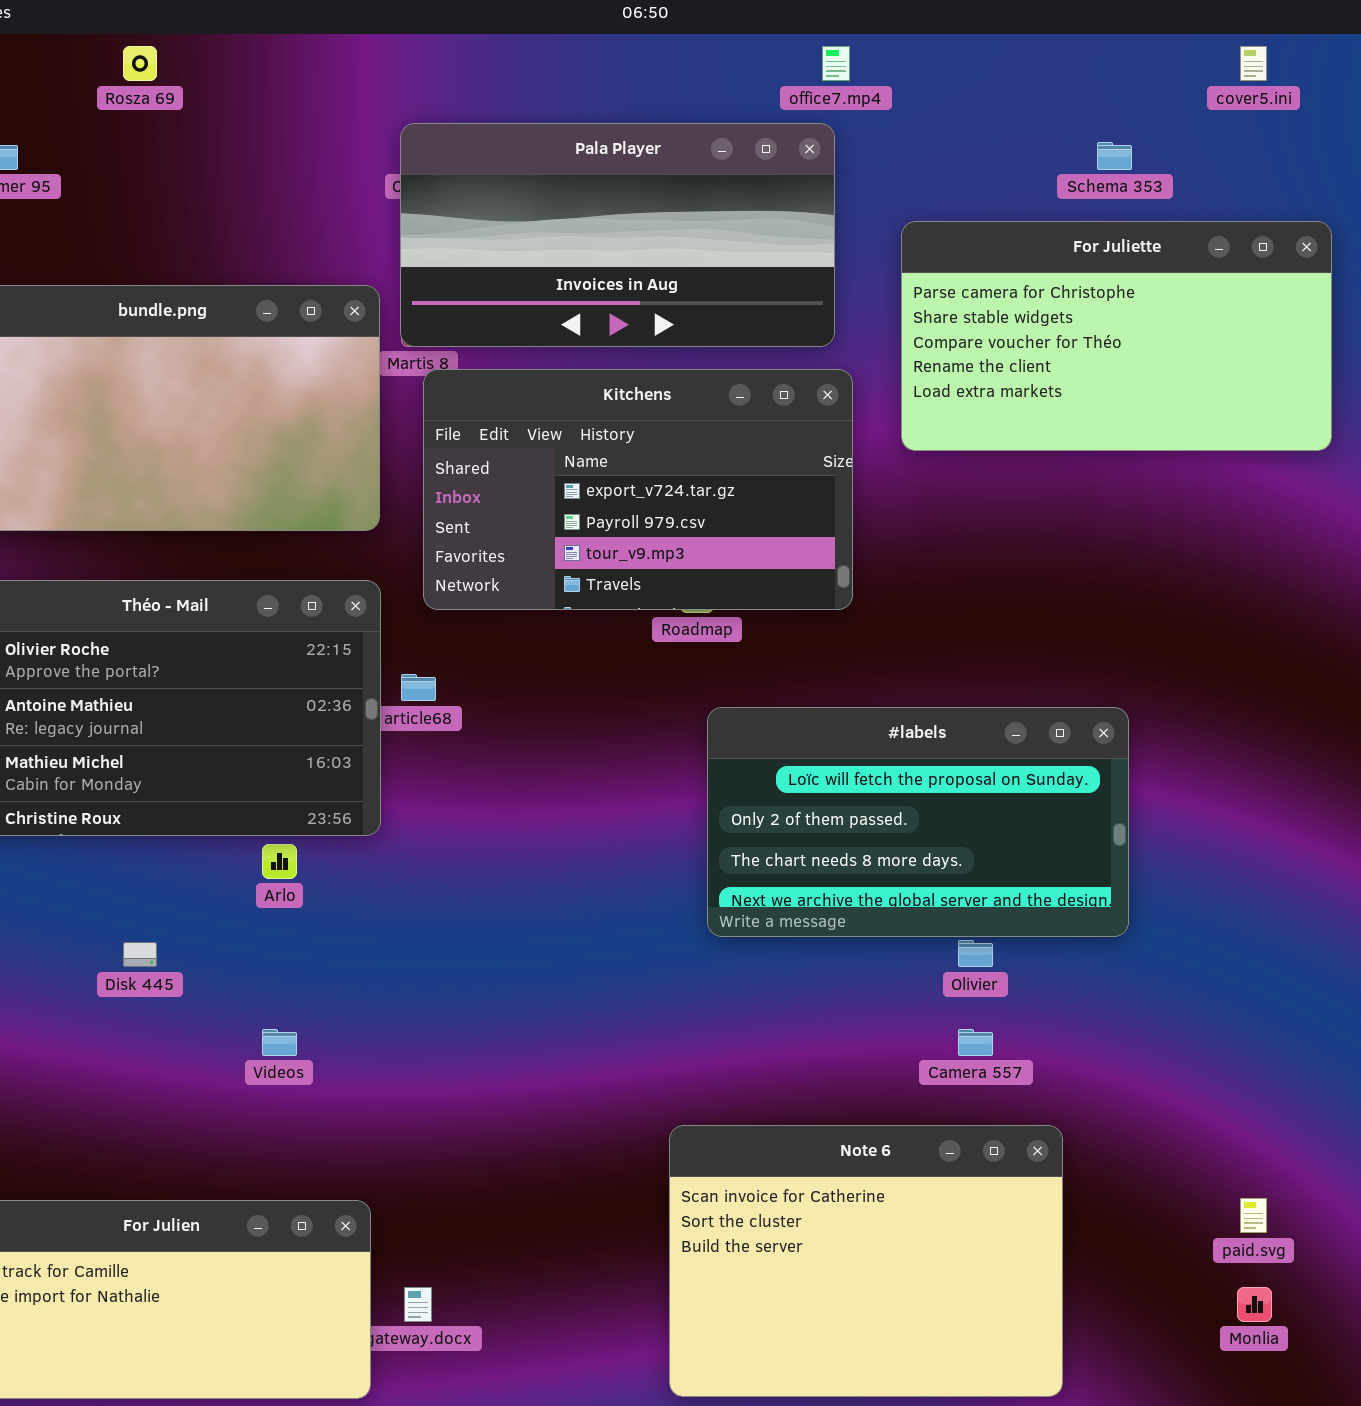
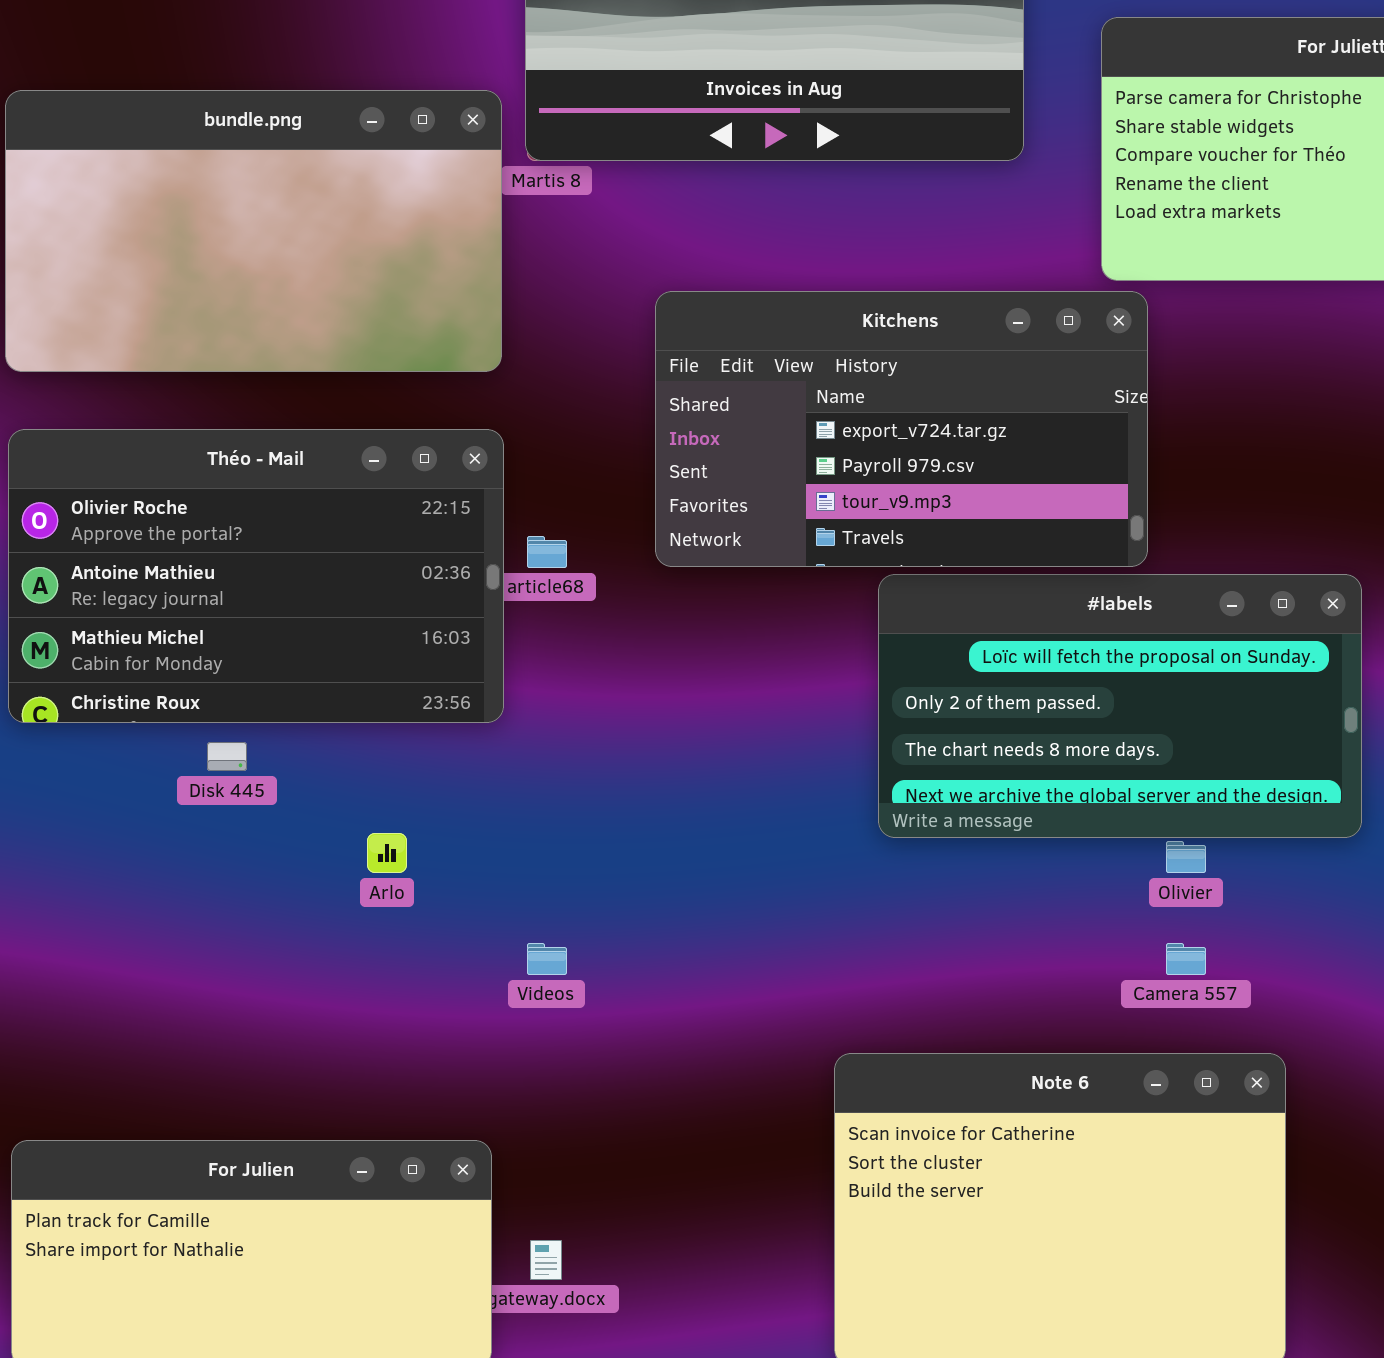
Kitchens: [423,369,853,610] -> [655,291,1148,567], moved
Arlo: [262,844,297,879] -> [367,833,407,873], moved
Disk 445: [123,942,157,967] -> [207,742,247,771], moved
Videos: [262,1029,297,1056] -> [527,943,567,975], moved

